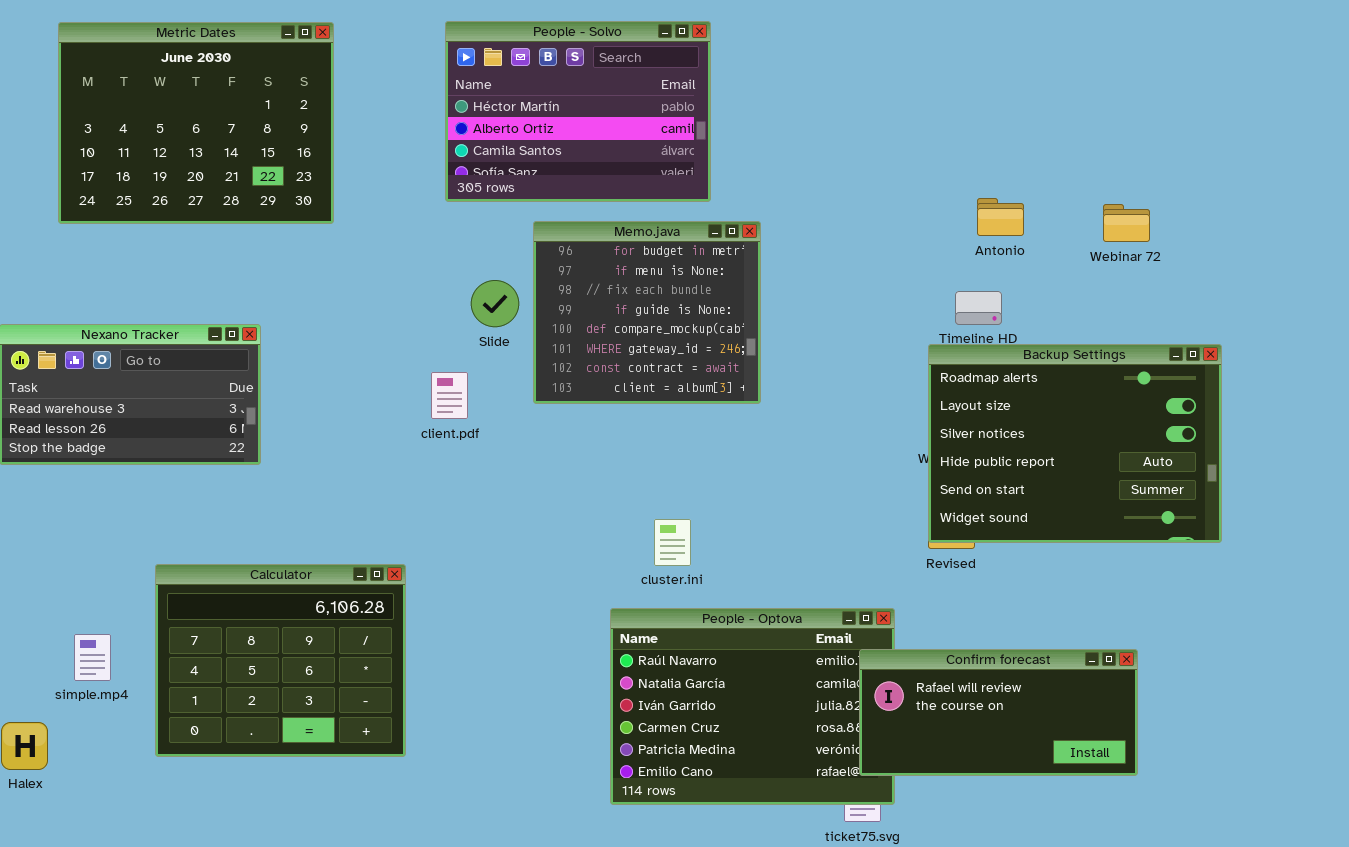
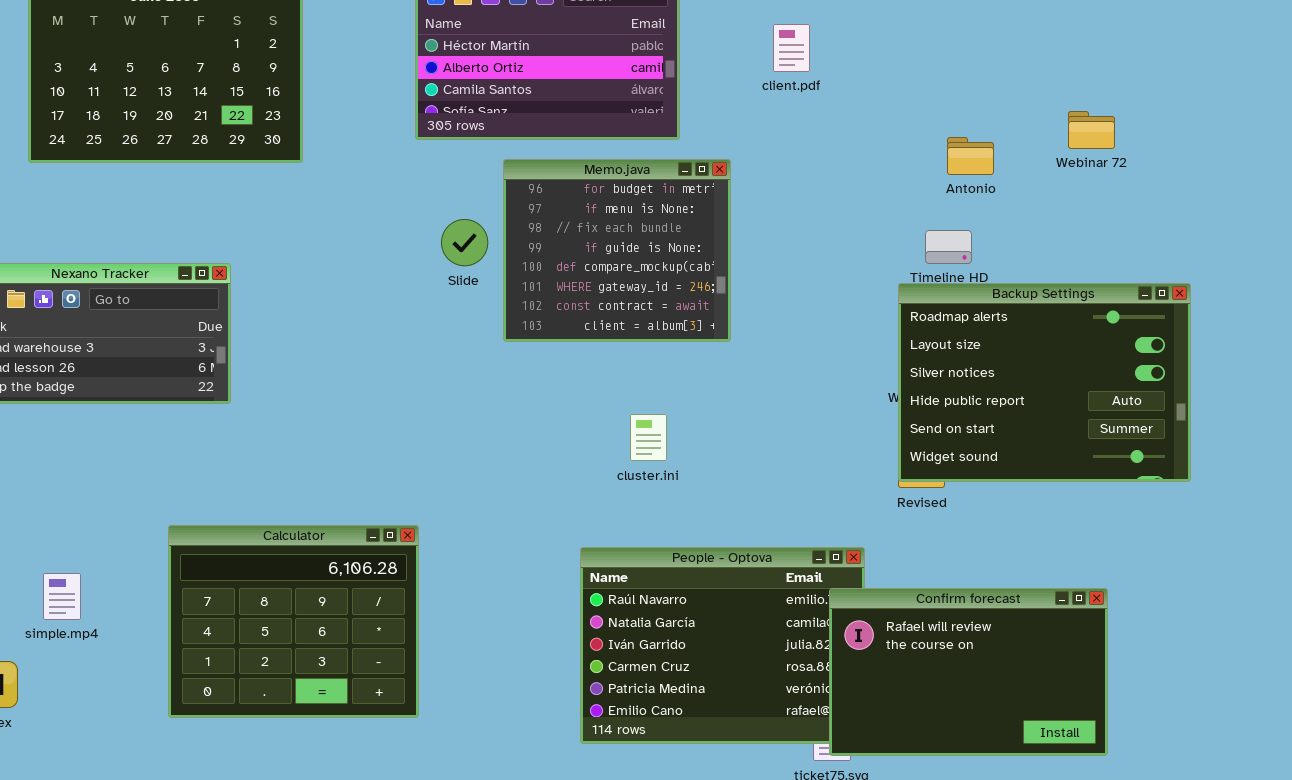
Webinar 72: [1103,204,1150,242] -> [1068,111,1115,149], moved
client.pdf: [431,372,468,419] -> [773,24,810,72], moved
cluster.ini: [654,519,691,566] -> [630,414,667,461], moved
Calculator: [155,564,406,757] -> [168,525,419,718], moved
Confirm forecast: [859,649,1138,776] -> [829,588,1108,756], resized

